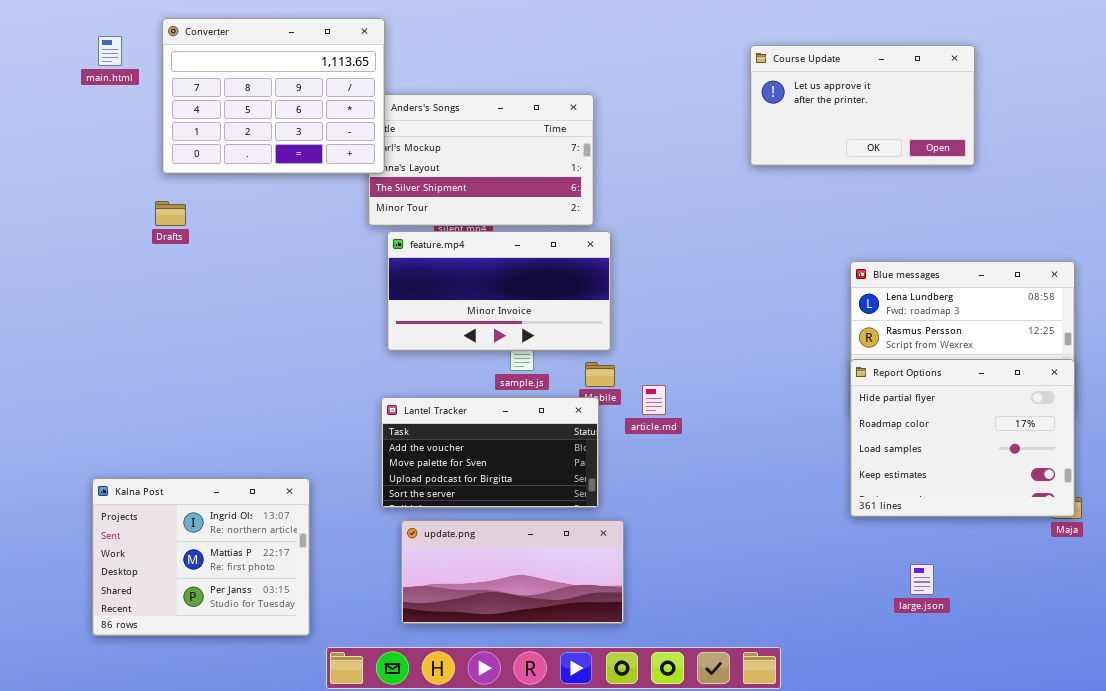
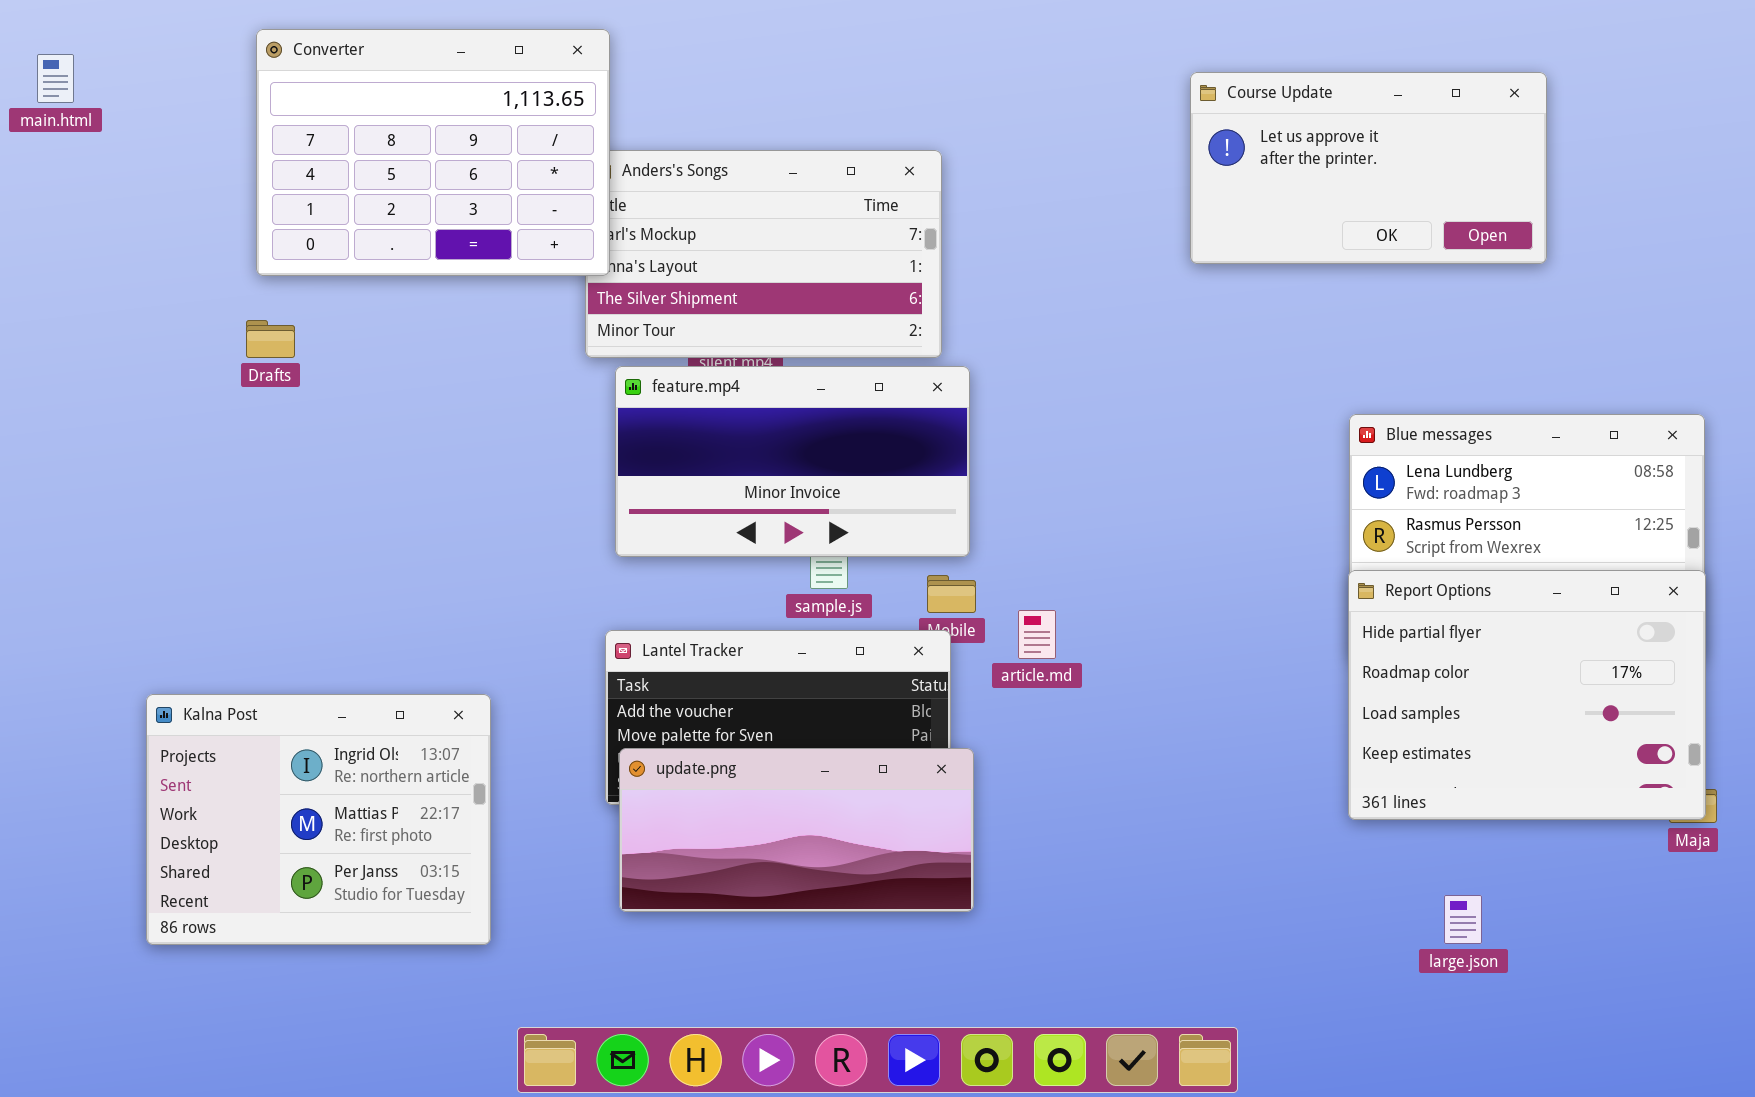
main.html: [98,36,122,66] -> [37,54,74,103], moved
Kalna Post: [92,478,310,636] -> [146,694,491,945], moved
update.png: [401,520,624,624] -> [619,748,974,912], moved

